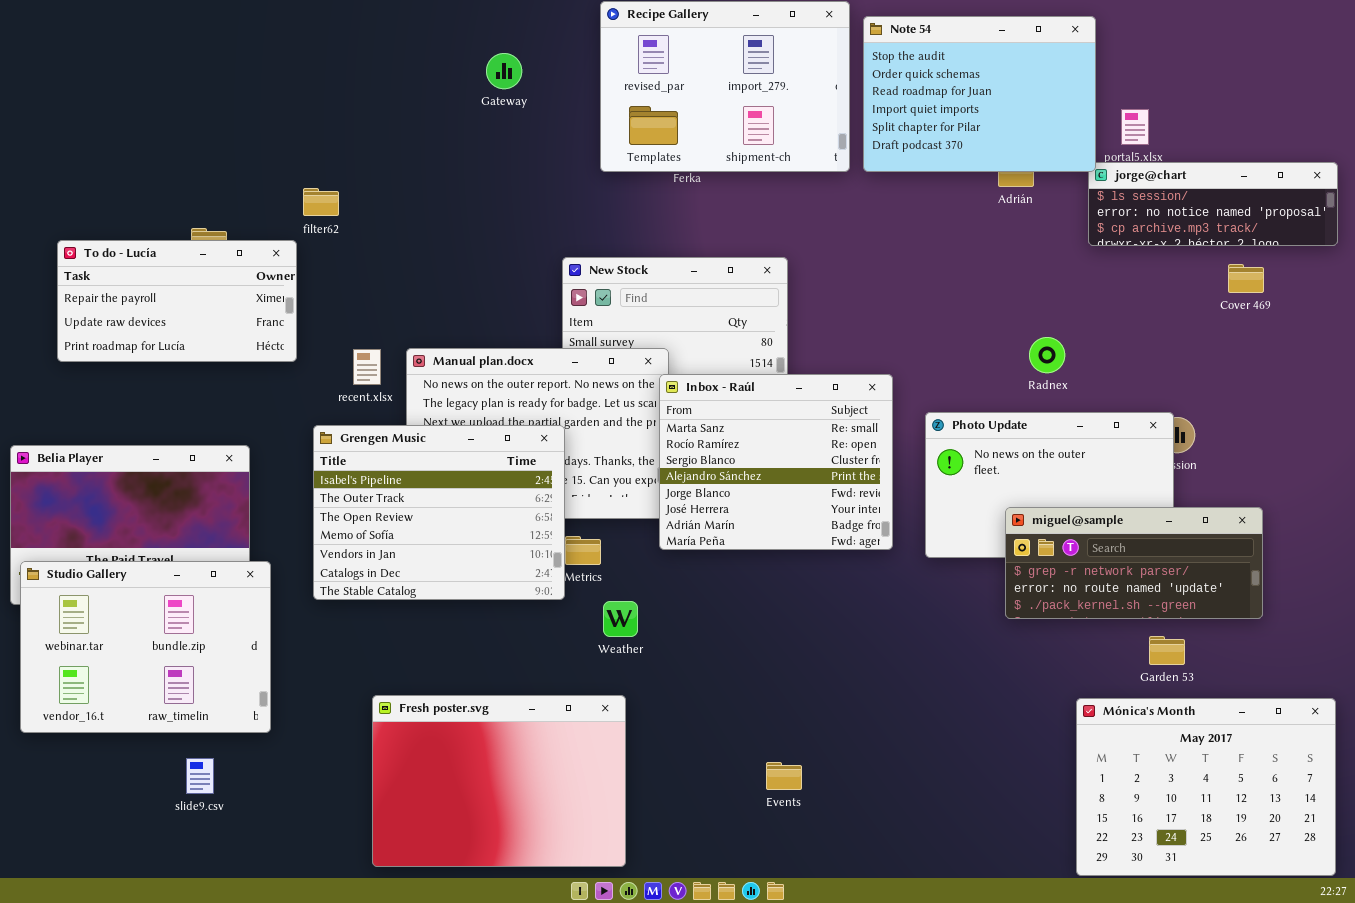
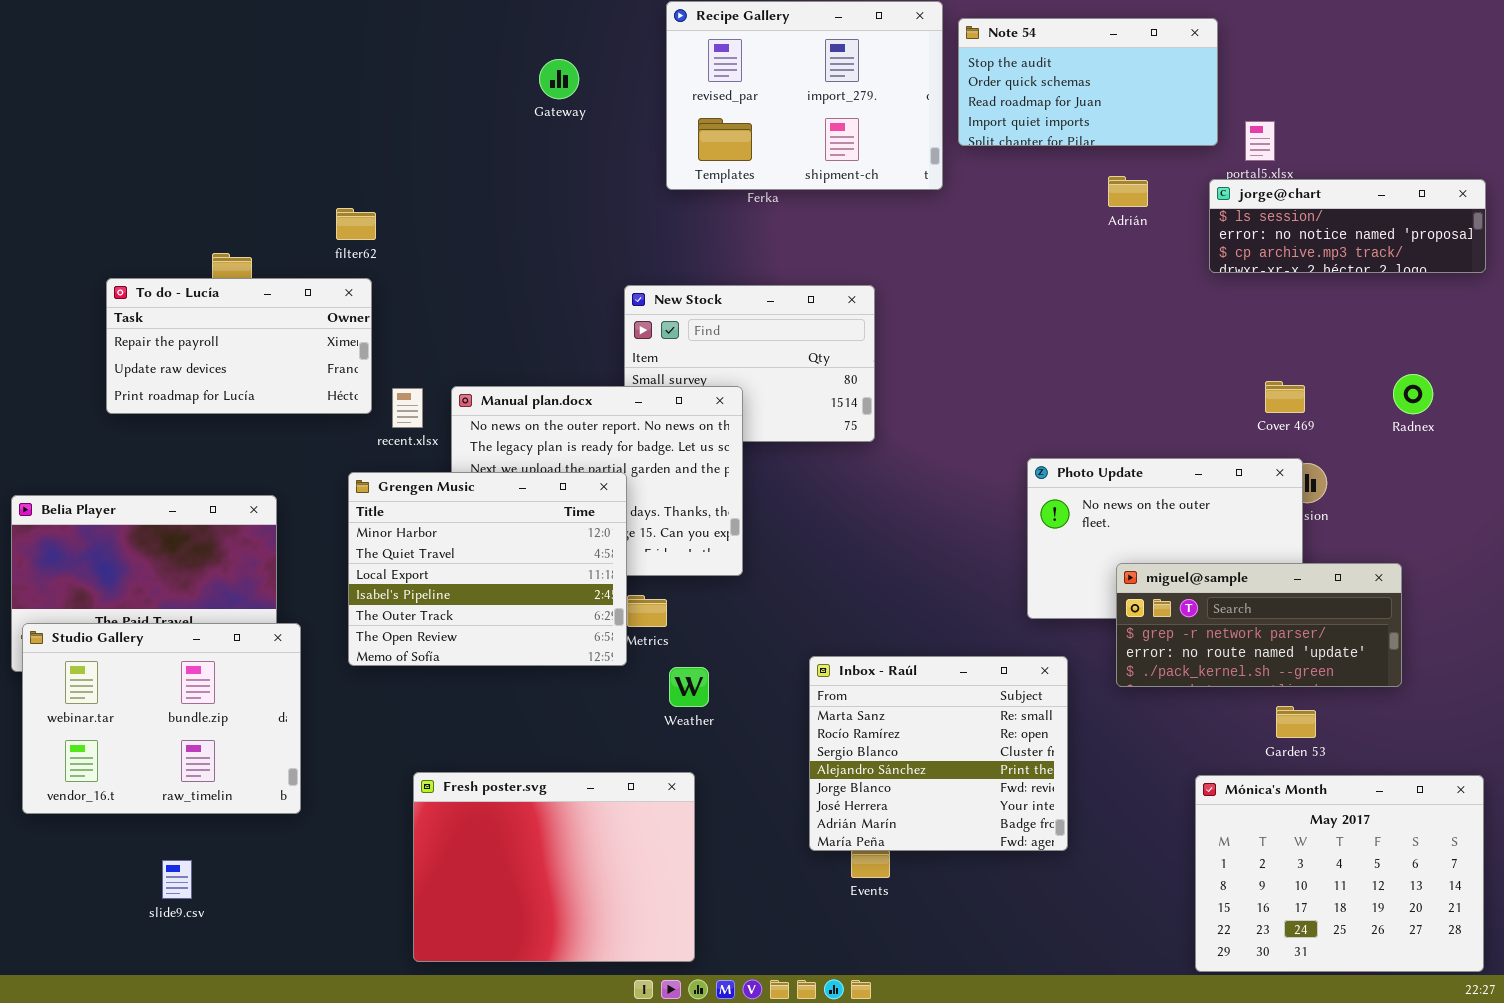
Note 54: [863,16,1096,172] -> [958,18,1218,146], resized
To do - Lucía: [57,240,297,362] -> [106,278,372,414], moved
Cover 469: [1228,264,1264,293] -> [1265,381,1305,413], moved
Radnex: [1029,337,1065,373] -> [1393,374,1433,414], moved
Inbox - Raúl: [659,374,893,550] -> [809,656,1068,851], moved
Grengen Music: [313,425,565,600] -> [348,472,627,666], scrolled up 3 rows
slide9.csv: [186,758,214,794] -> [162,860,192,899], moved

